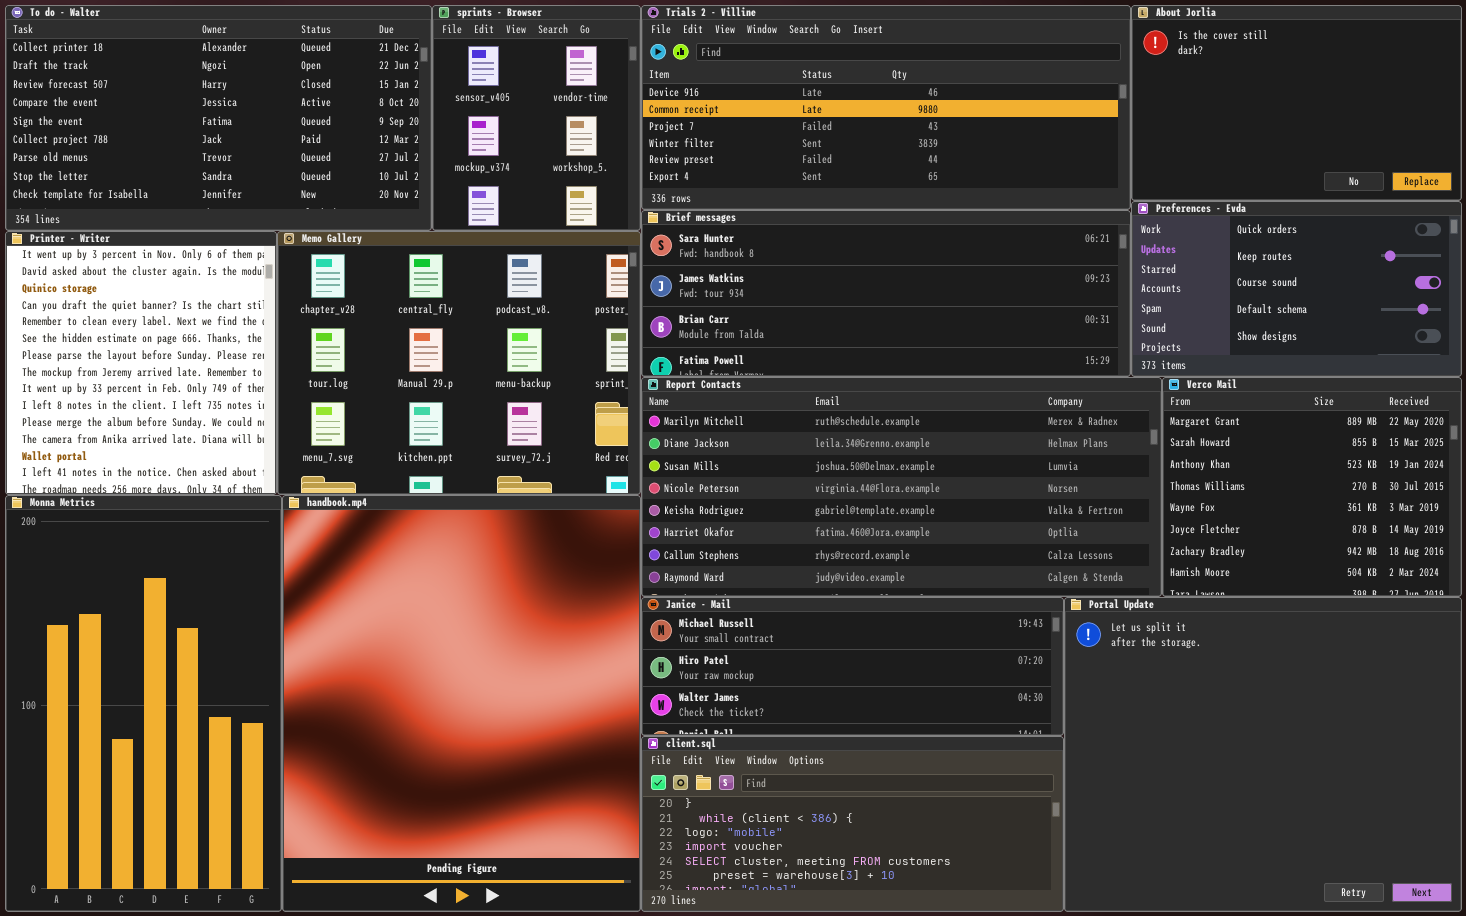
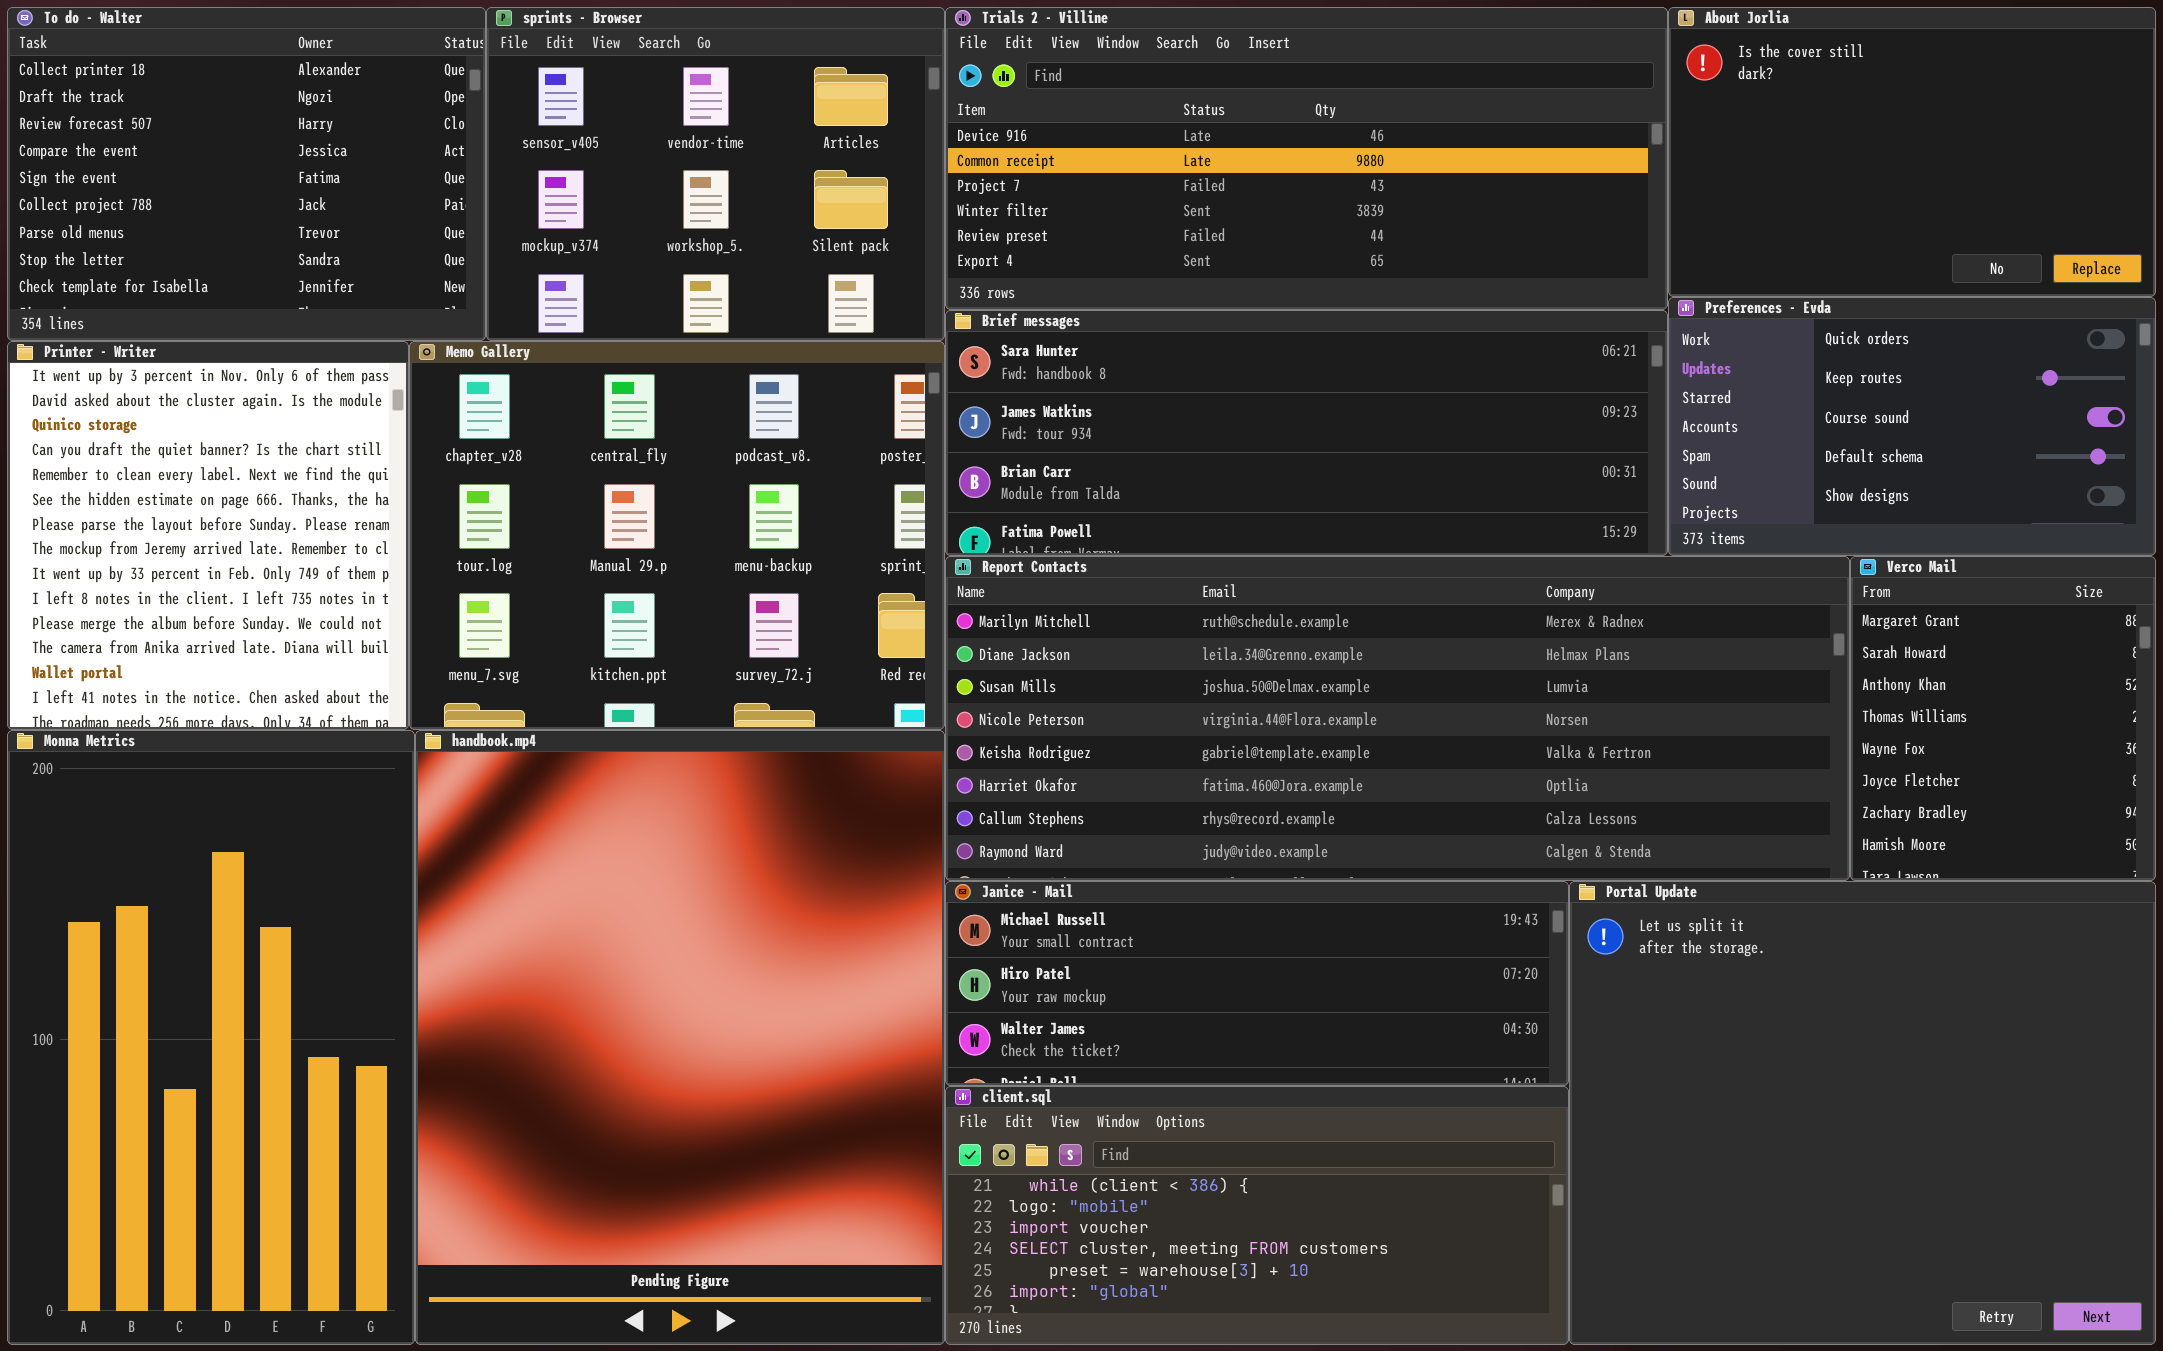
To do - Walter: [5,5,432,231] -> [7,7,486,341], resized
sprints - Browser: [432,5,641,231] -> [486,7,945,341], resized
Report Contacts: [641,377,1162,597] -> [945,556,1850,881], resized
Verco Mail: [1162,377,1462,597] -> [1850,556,2156,881], resized
client.sql: [641,736,1064,912] -> [945,1086,1569,1345], scrolled down 1 row

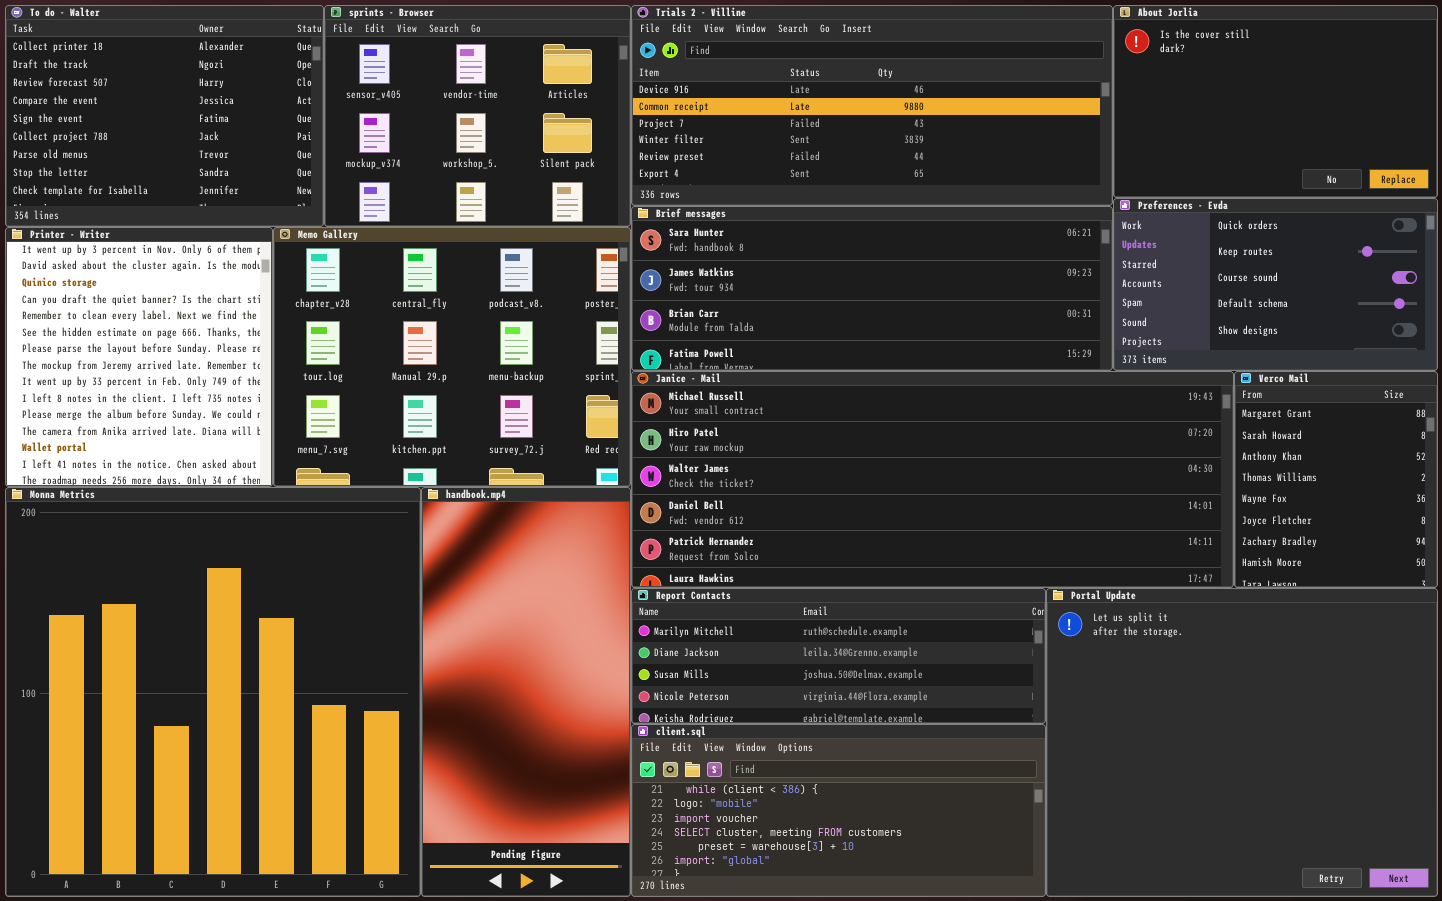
Report Contacts: [945,556,1850,881] -> [631,588,1046,724], moved, resized
Monna Metrics: [7,730,415,1345] -> [5,487,421,897], resized
handbook.mp4: [415,730,945,1345] -> [421,487,631,897], resized
Janice - Mail: [945,881,1569,1086] -> [631,371,1234,588], moved, resized

